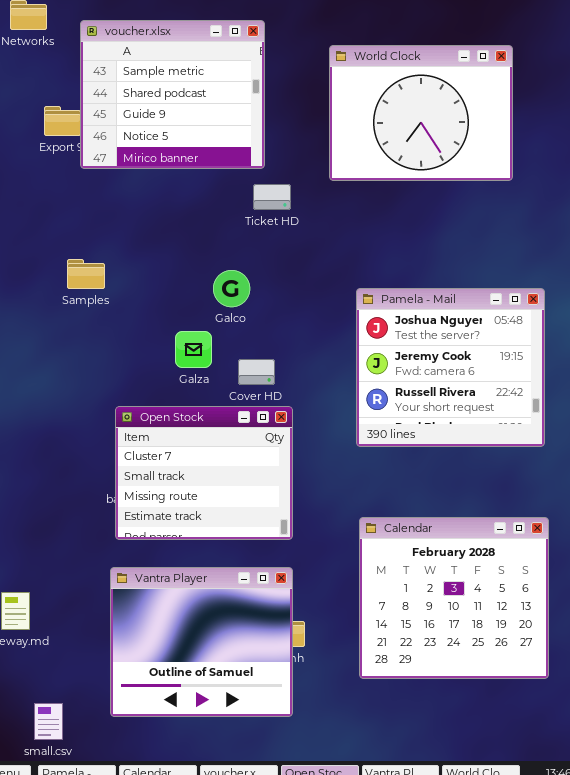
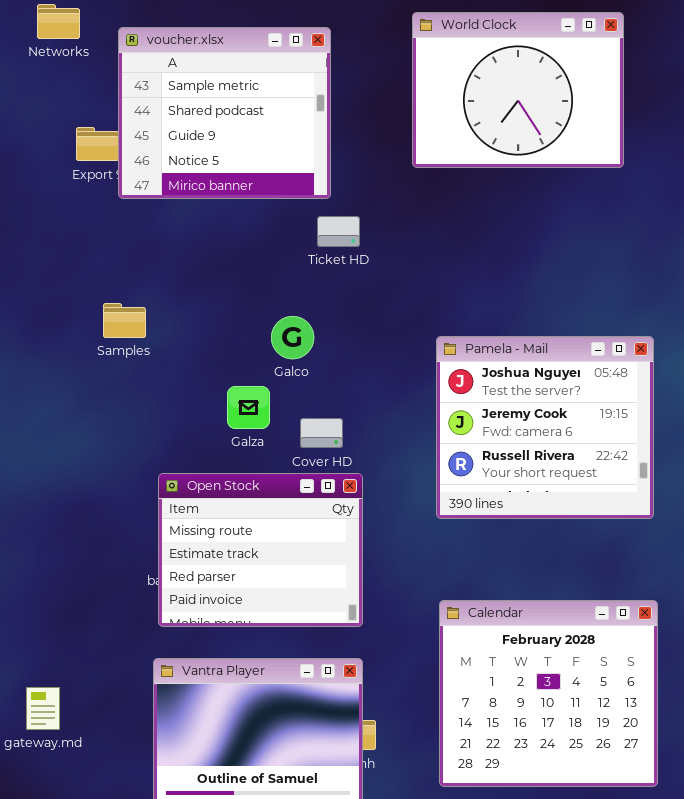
World Clock: [329,45,513,181] -> [412,12,624,168], moved
Open Stock: [115,406,293,540] -> [158,473,363,627], scrolled down 2 rows

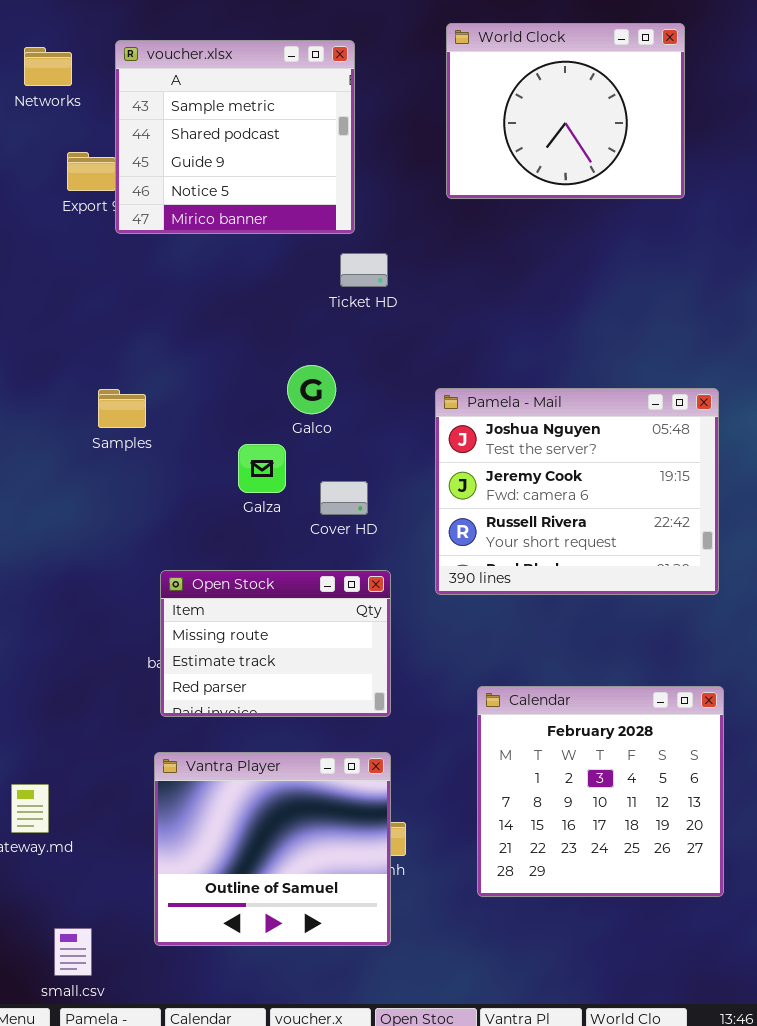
Networks: [37,4,80,39] -> [24,47,72,86], moved
Samples: [103,303,146,338] -> [98,389,146,428], moved
Pamela - Mail: [436,336,654,519] -> [435,388,719,595], resized
Open Stock: [158,473,363,627] -> [160,570,391,717], resized

